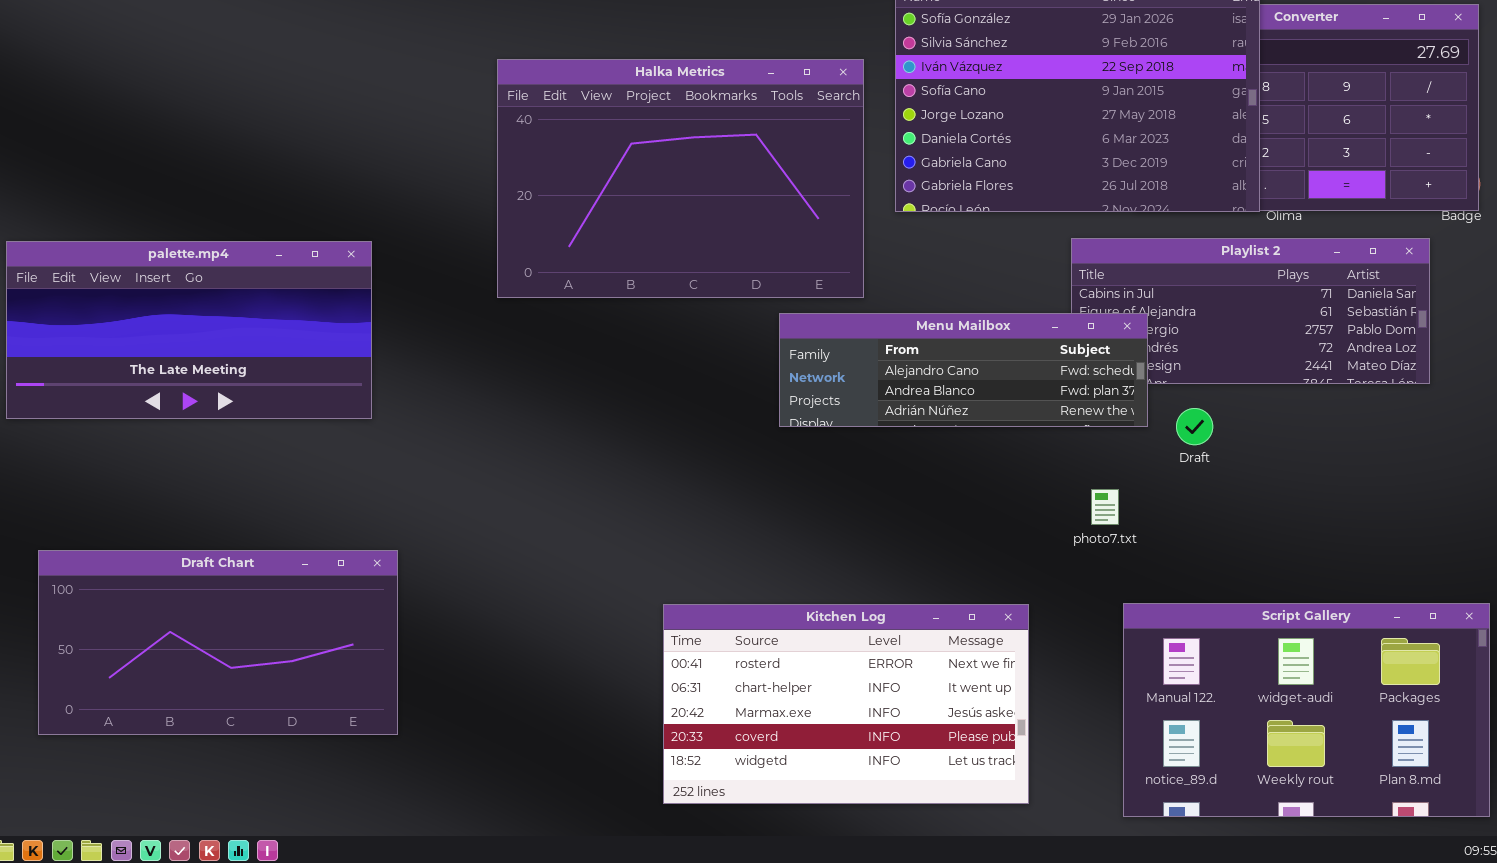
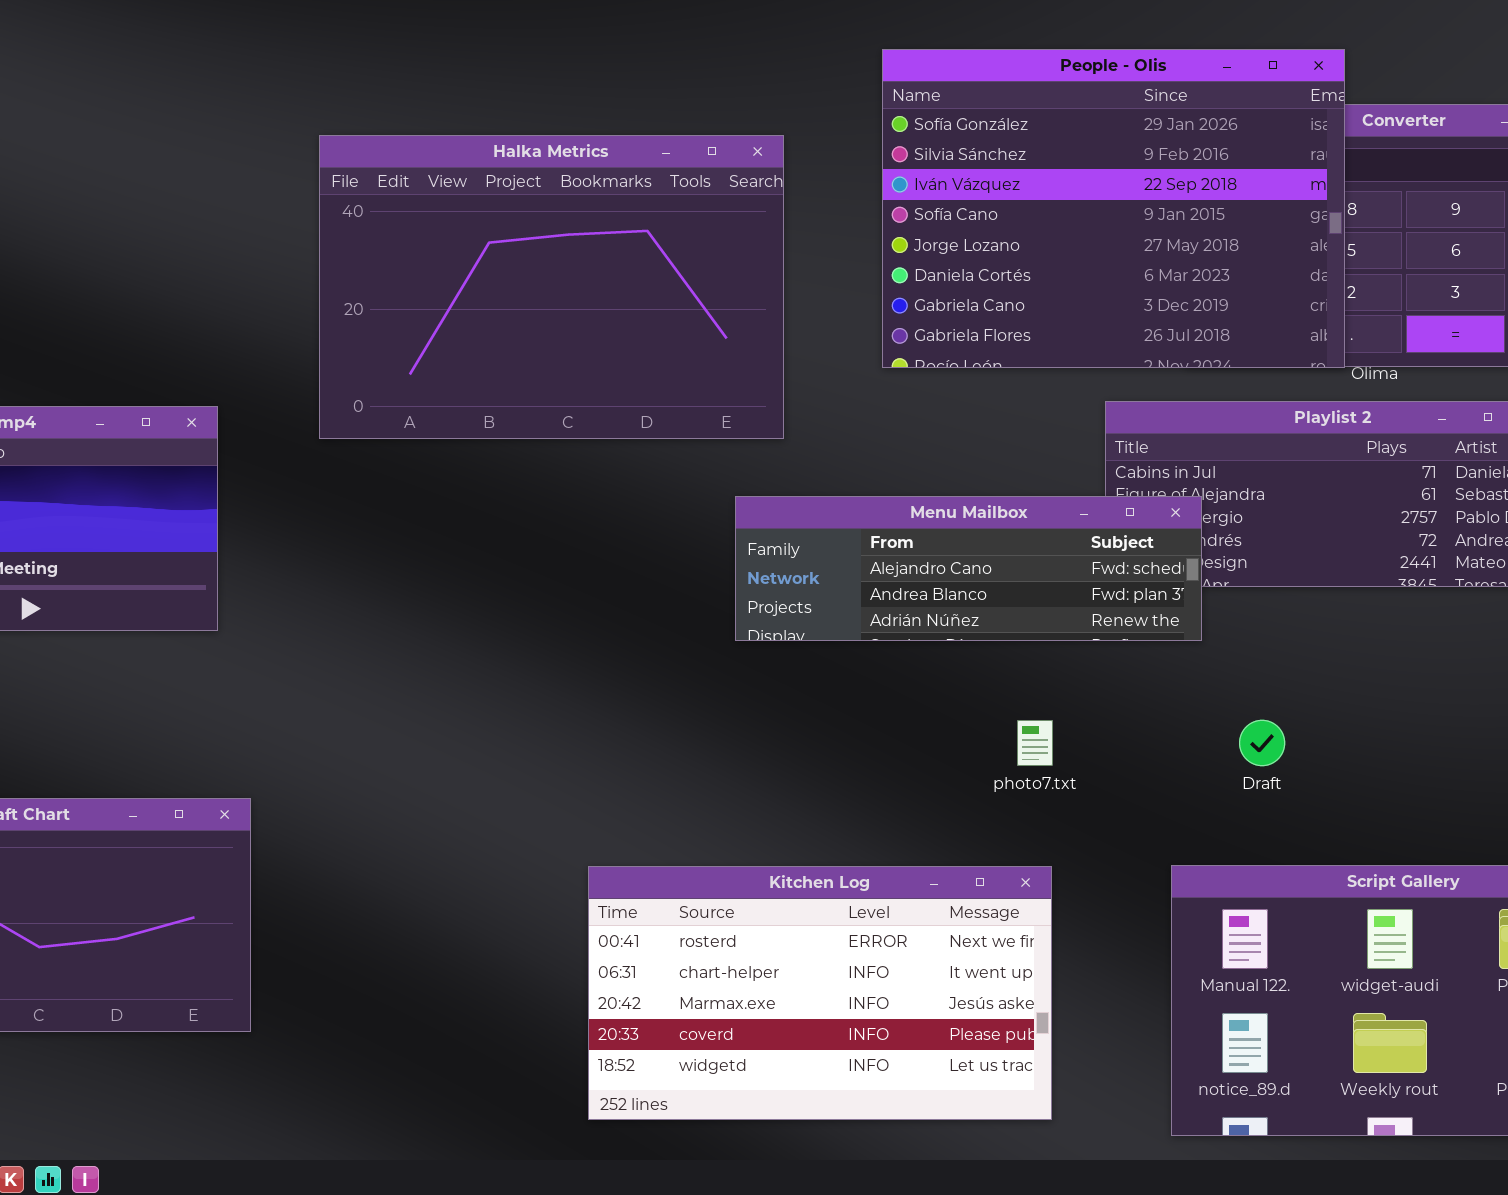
Halka Metrics: [497,59,864,298] -> [319,135,784,439], moved
Draft: [1176,408,1213,445] -> [1239,720,1285,766], moved
photo7.txt: [1091,489,1119,525] -> [1017,720,1053,766], moved

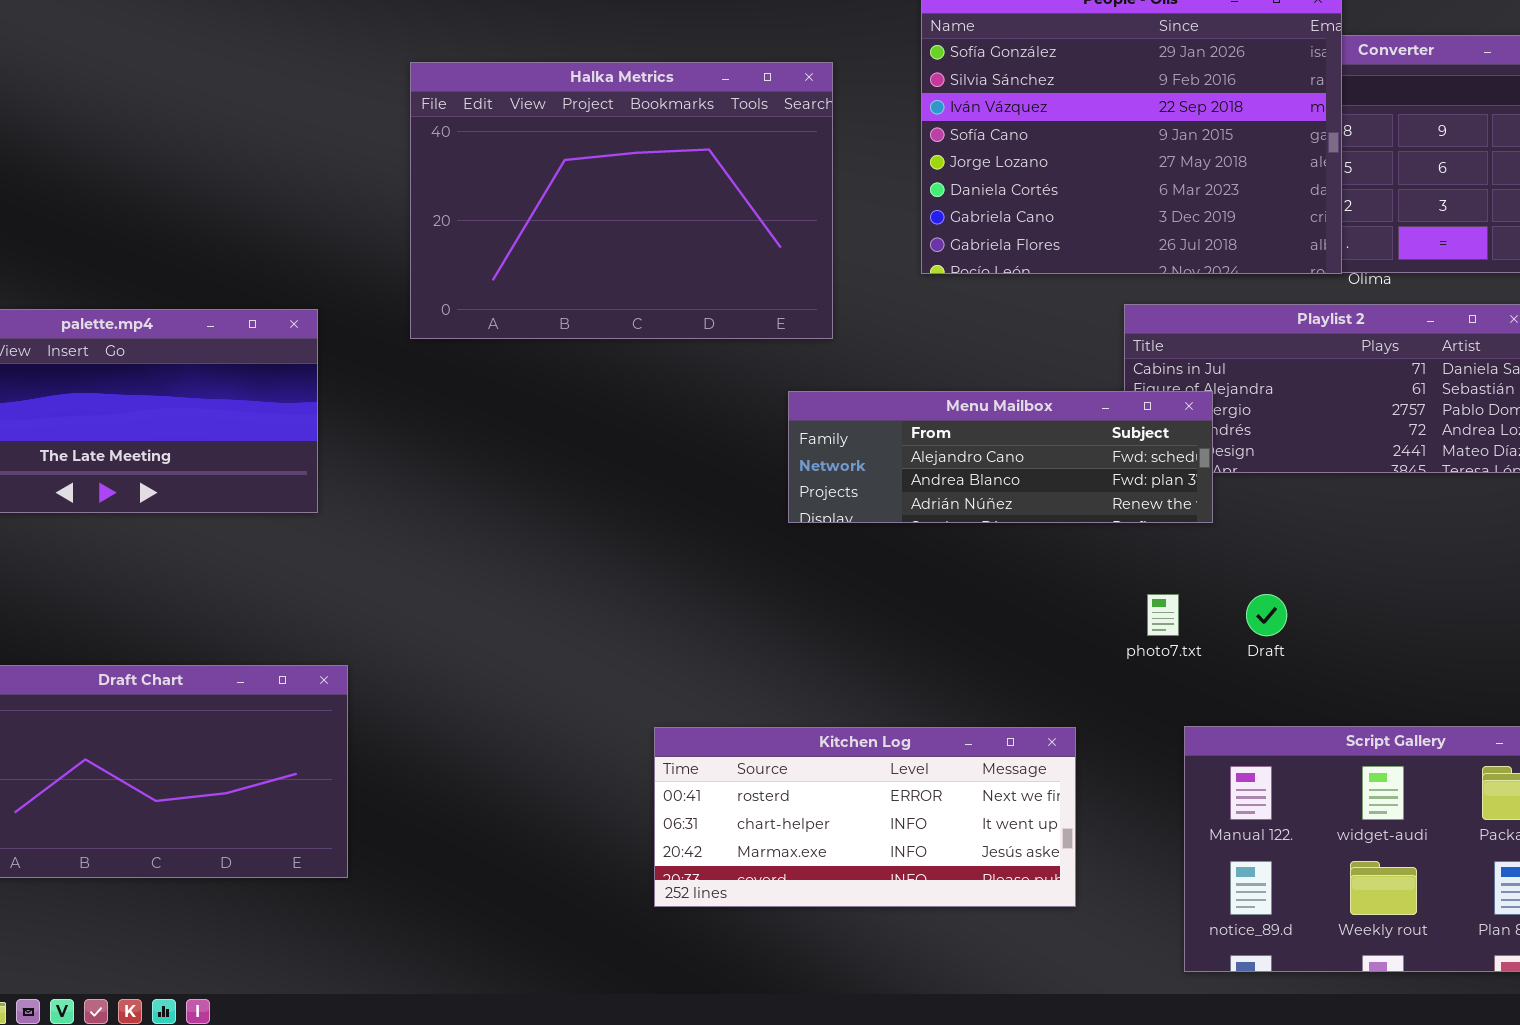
photo7.txt: [1017,720,1053,766] -> [1147,594,1179,636], moved
Kitchen Log: [588,866,1052,1120] -> [654,727,1076,907], resized

